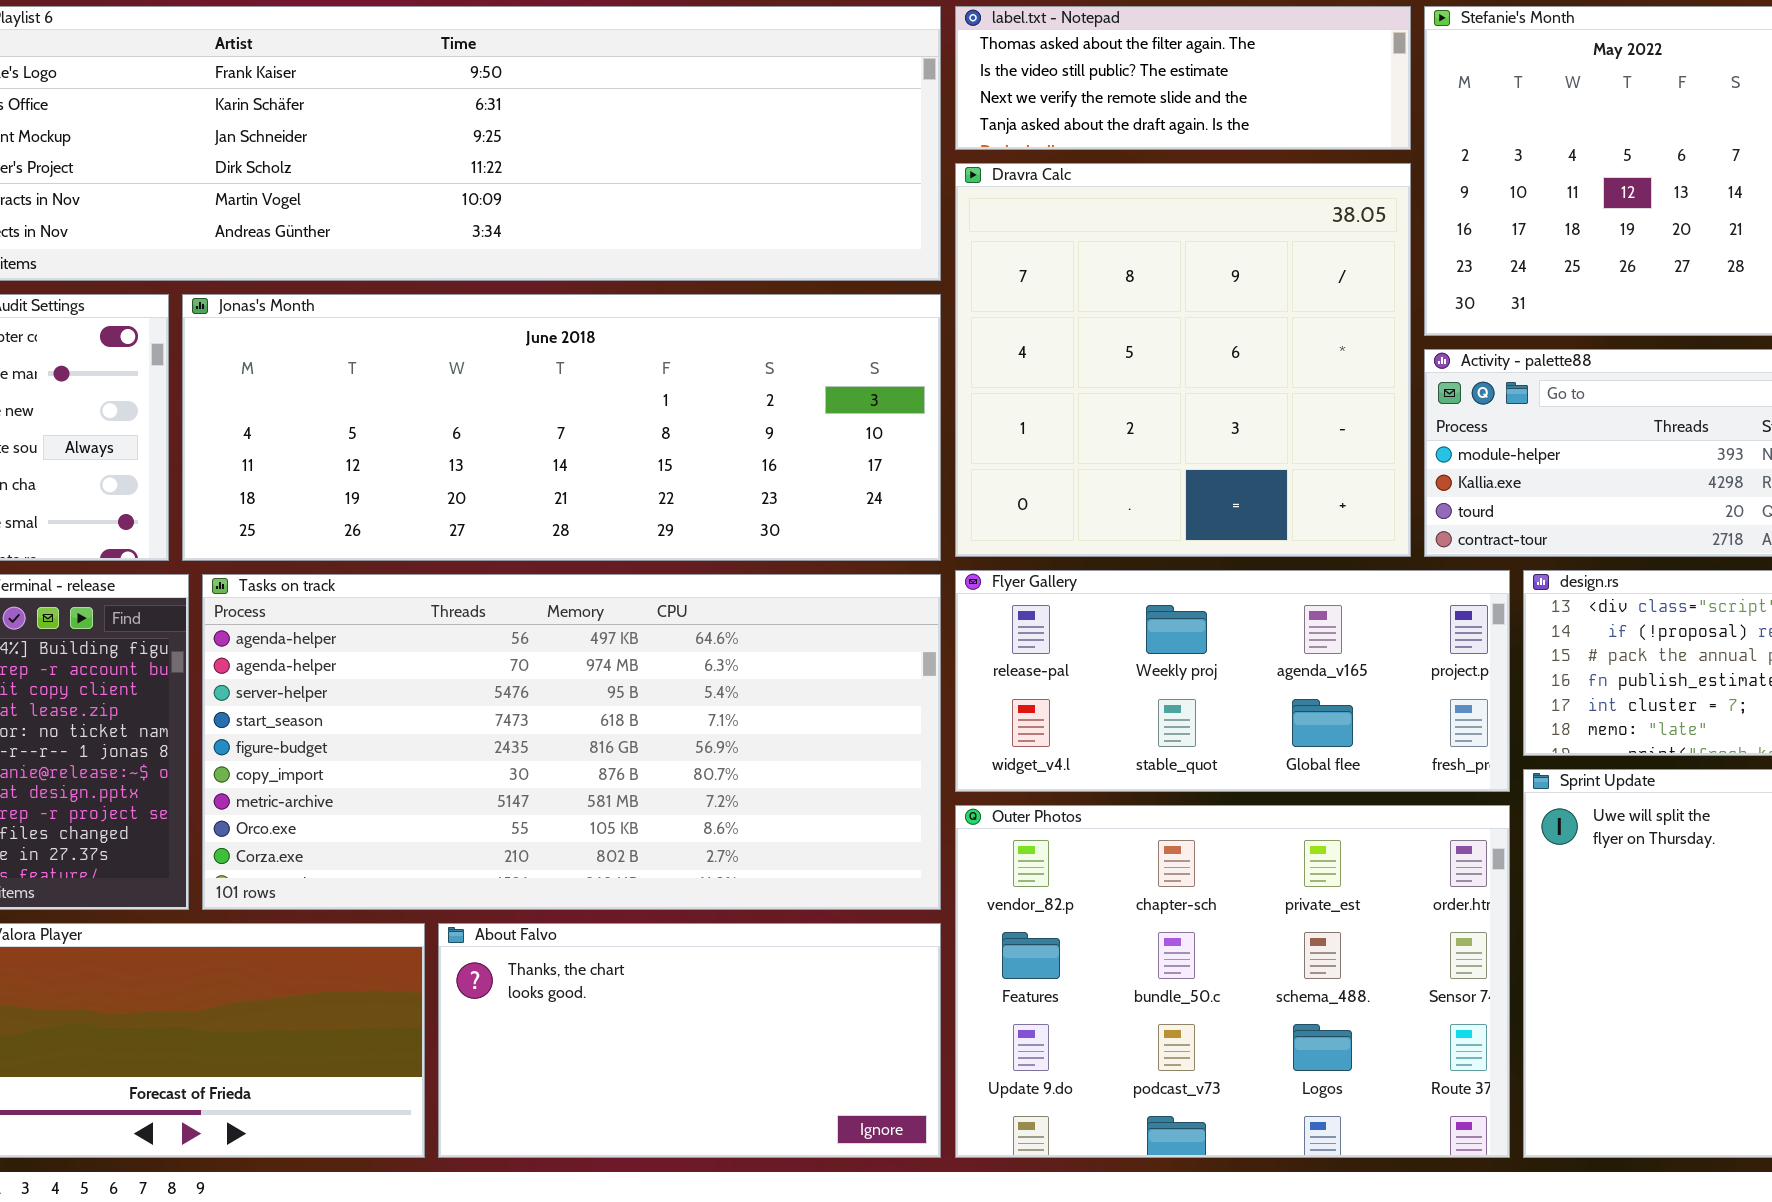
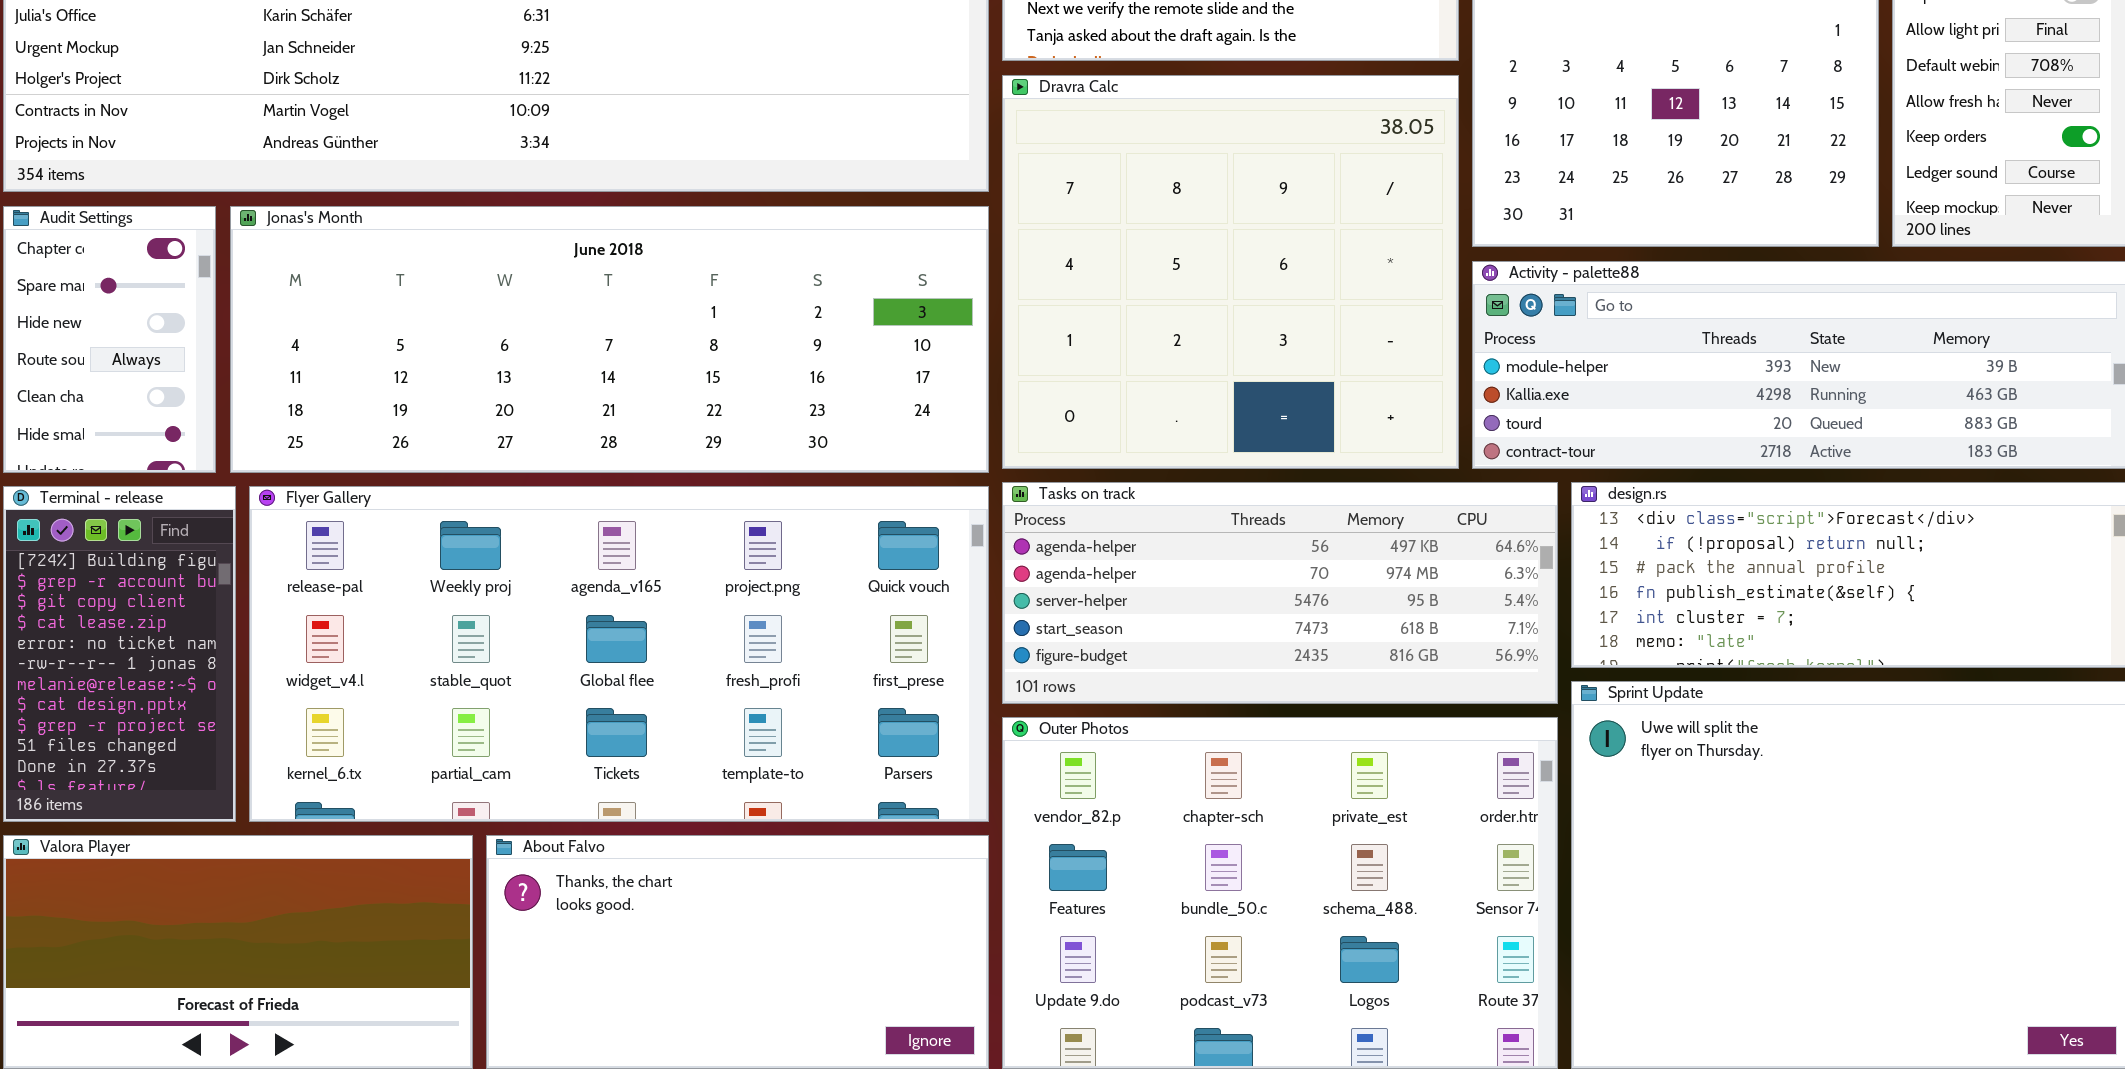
Flyer Gallery: [955,570,1510,792] -> [249,486,989,822], moved, resized
Tasks on track: [202,574,941,910] -> [1002,482,1558,704], moved, resized

